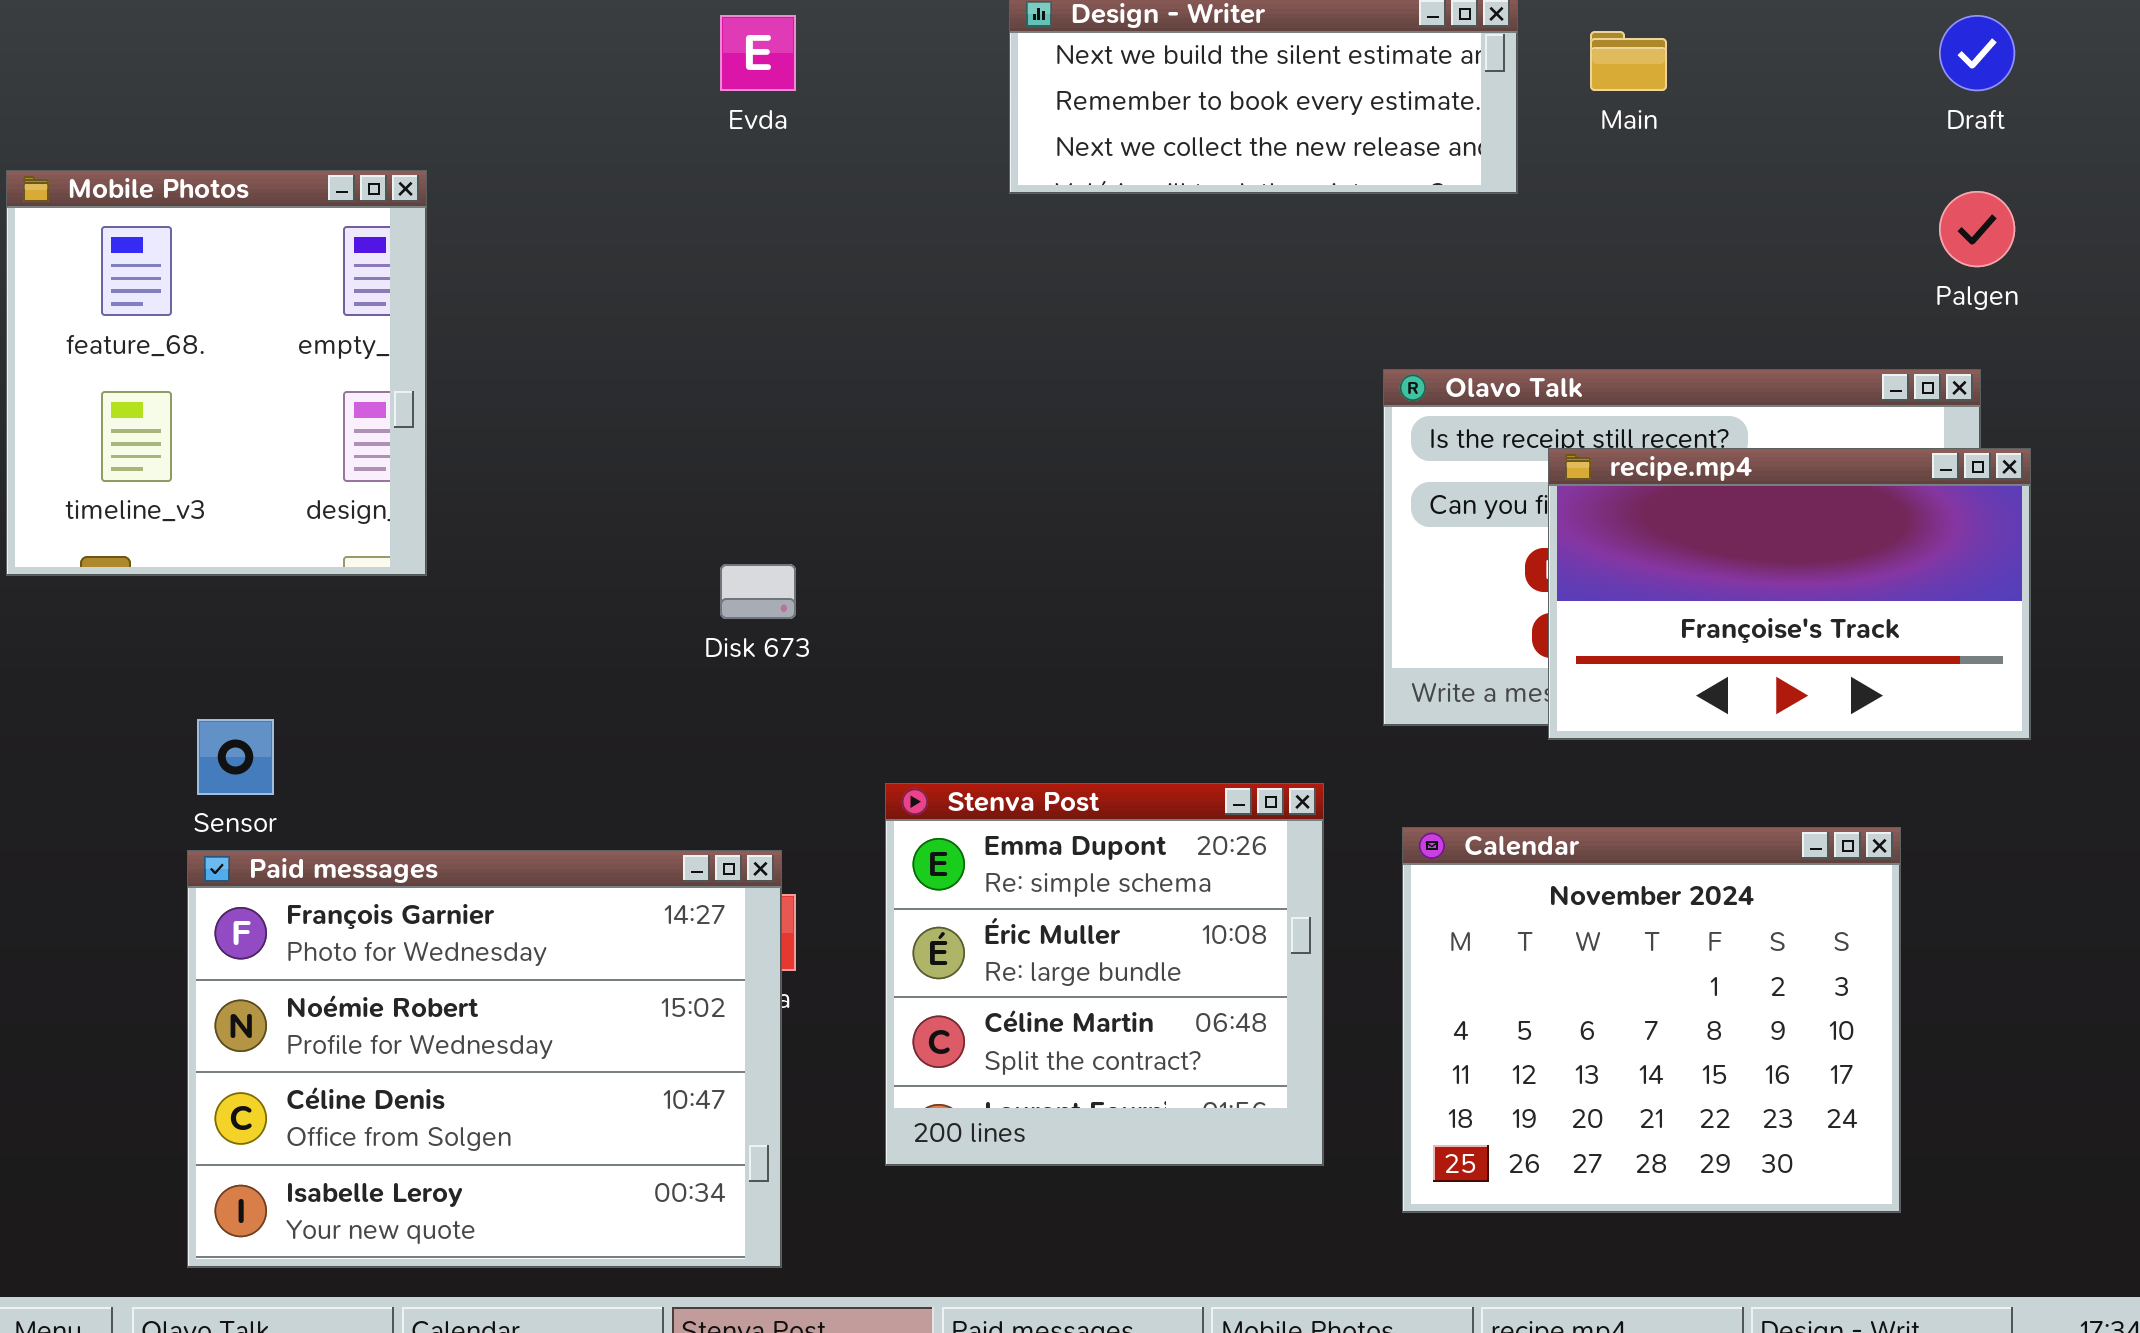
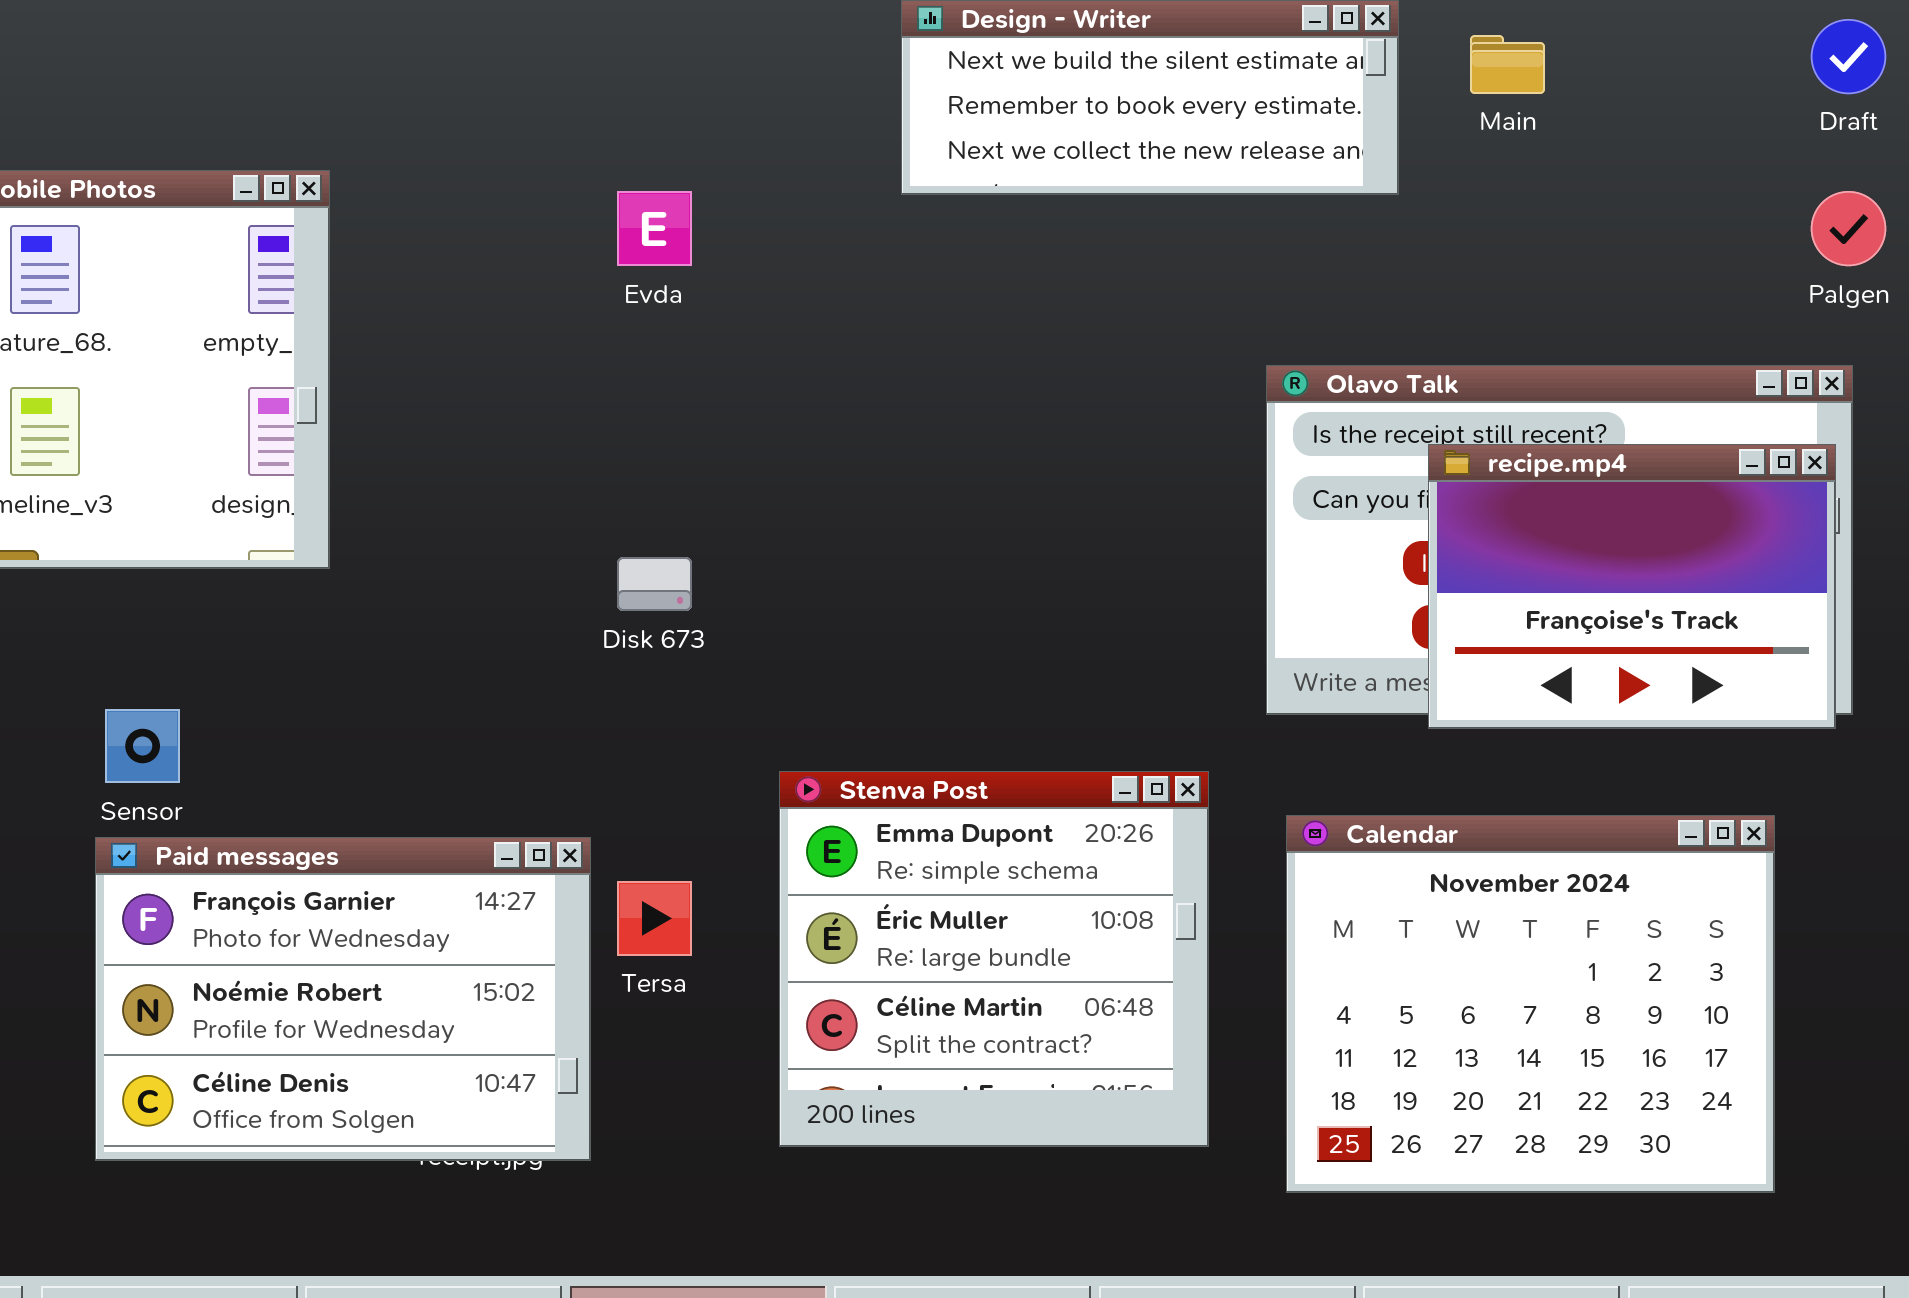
Evda: [720,15,796,91] -> [617,191,692,266], moved
recipe.mp4: [1548,448,2031,740] -> [1428,444,1836,729], resized
Paid messages: [187,850,782,1268] -> [95,837,591,1161], resized

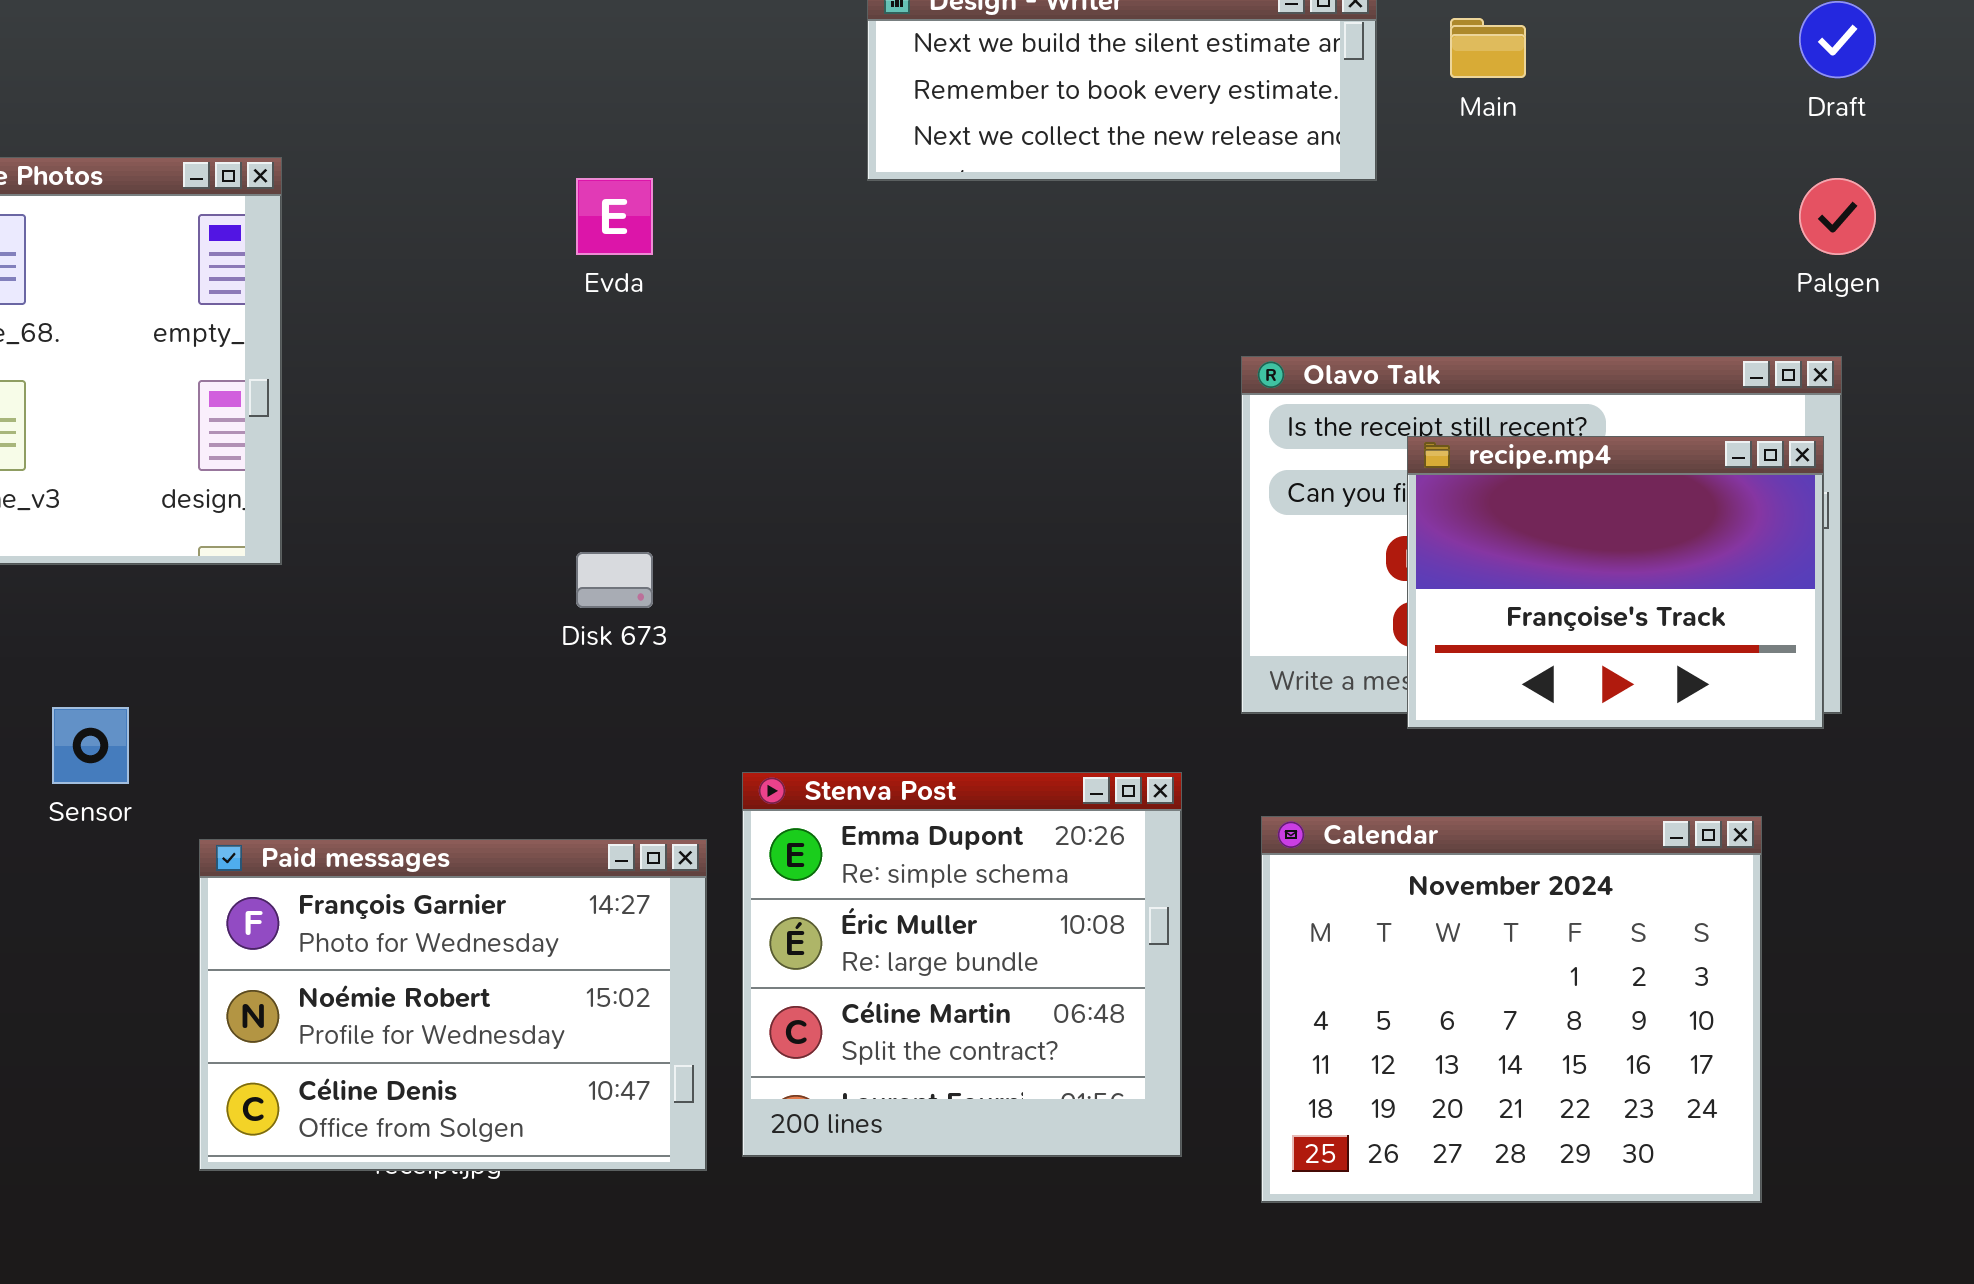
Paid messages: [95,837,591,1161] -> [199,839,707,1171], moved

